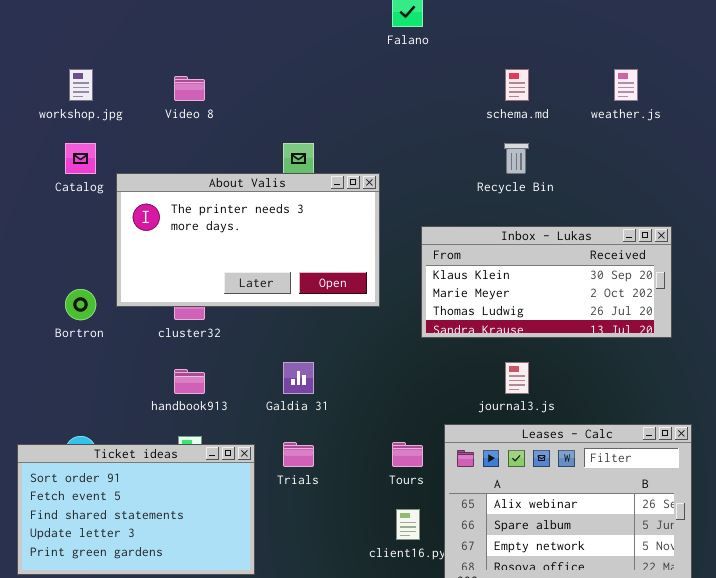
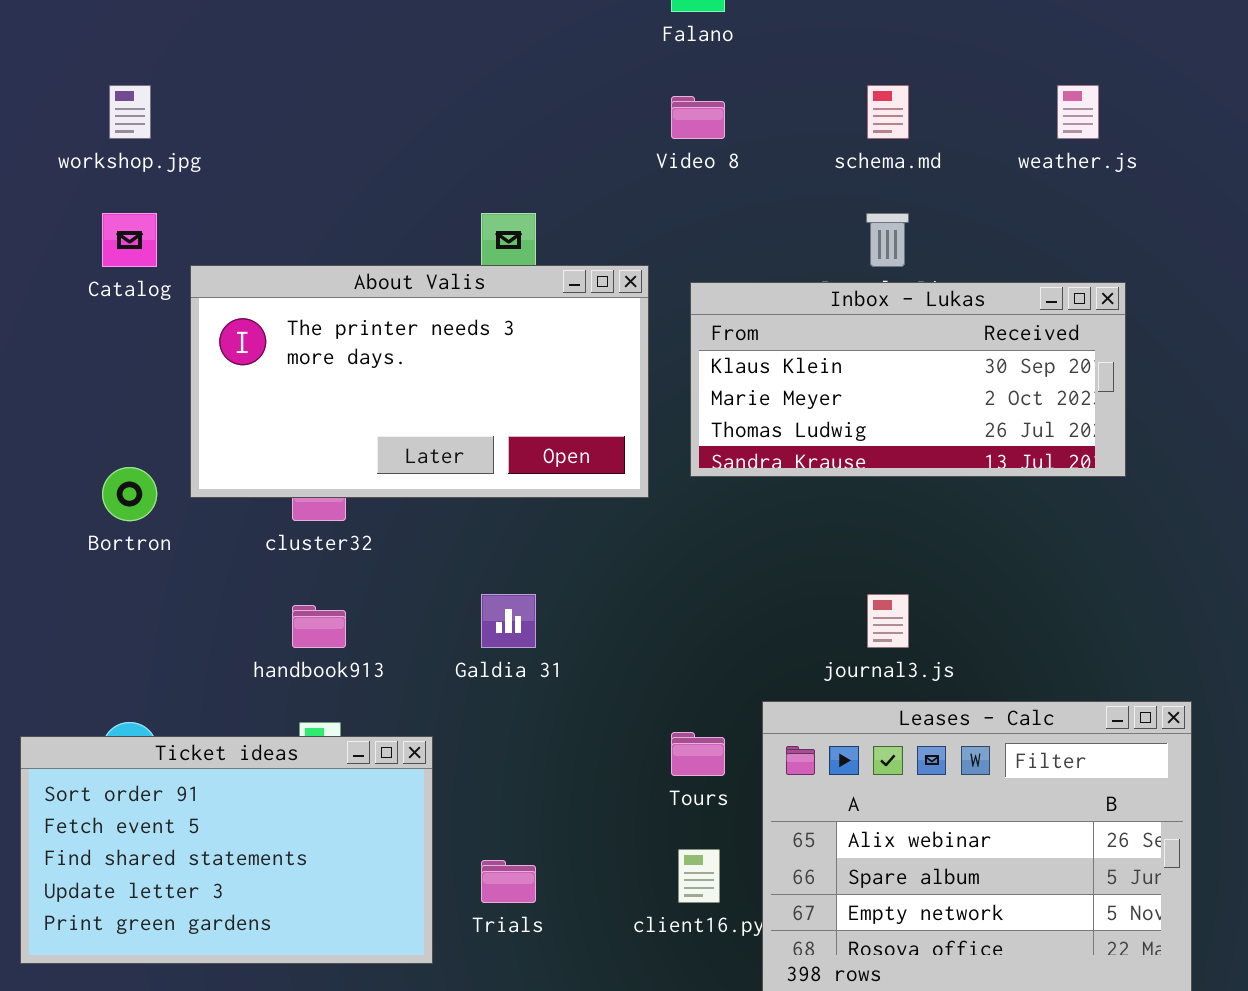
Video 8: [174,76,205,101] -> [671,96,725,139], moved
Inbox - Lukas: [421,226,672,338] -> [690,282,1126,477], moved
Trials: [283,442,314,467] -> [481,860,536,903], moved

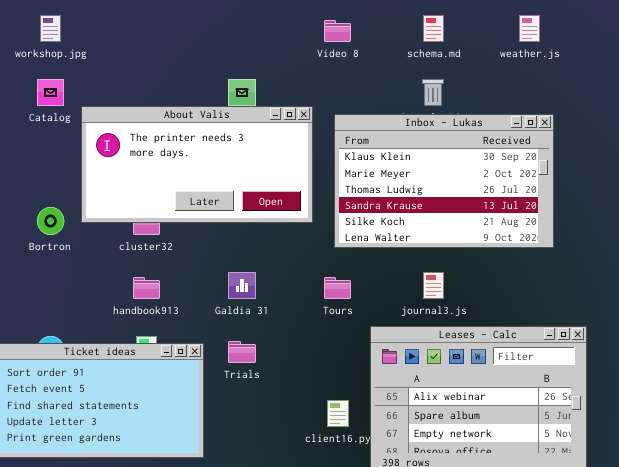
Inbox - Lukas: [690,282,1126,477] -> [334,114,554,248], resized
Tours: [671,732,725,776] -> [324,277,351,299], moved
Trials: [481,860,536,903] -> [228,341,256,363], moved

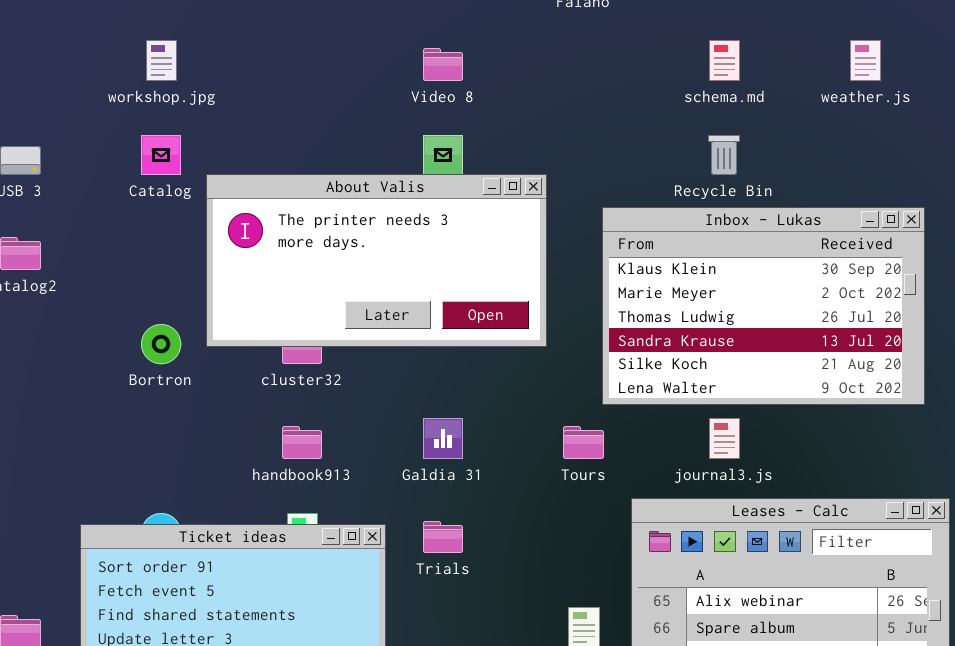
Video 8: [324,20,351,42] -> [423,48,463,81], moved
Inbox - Lukas: [334,114,554,248] -> [602,207,925,405], moved

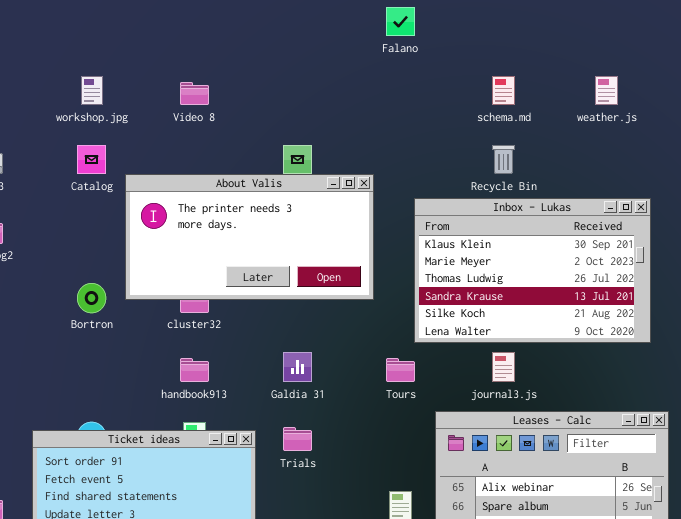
Video 8: [423,48,463,81] -> [180,82,209,105], moved

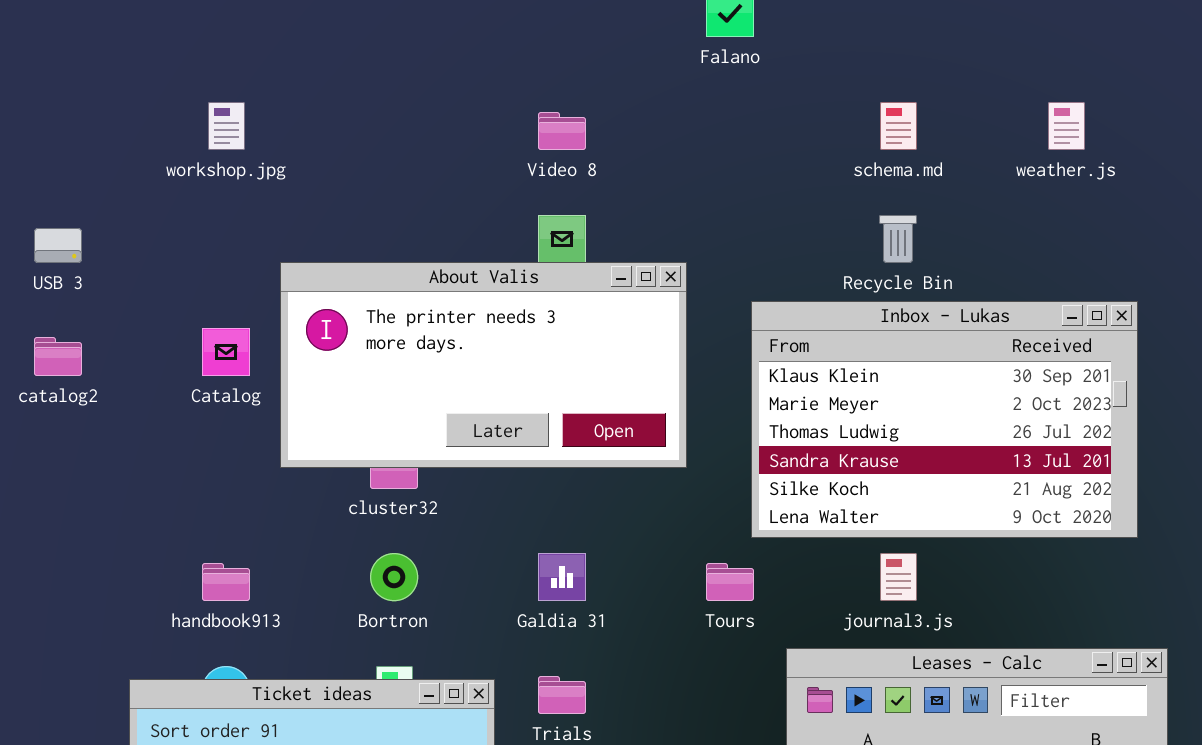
Video 8: [180,82,209,105] -> [538,112,586,150], moved
Catalog: [77,145,106,174] -> [202,328,250,376], moved
Bortron: [77,283,106,313] -> [370,553,418,601], moved
handbook913: [180,358,209,382] -> [202,563,250,601], moved

